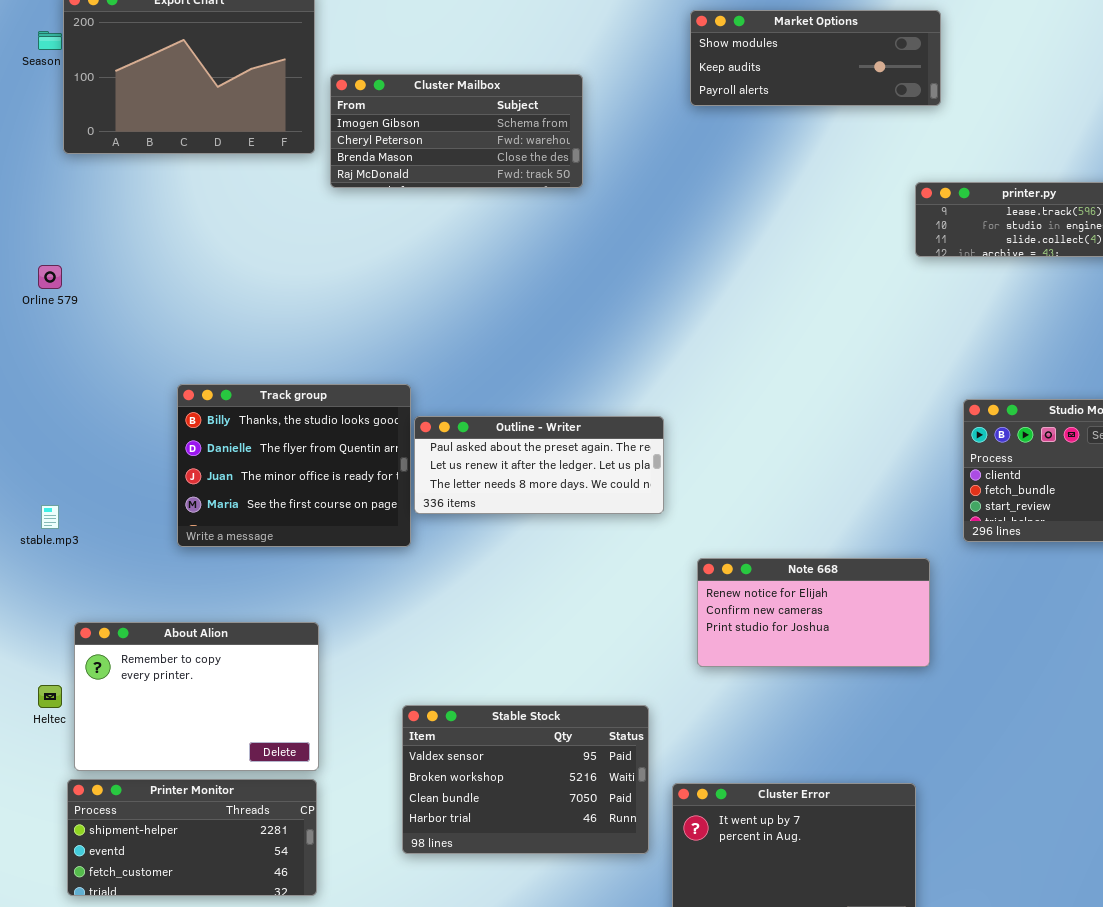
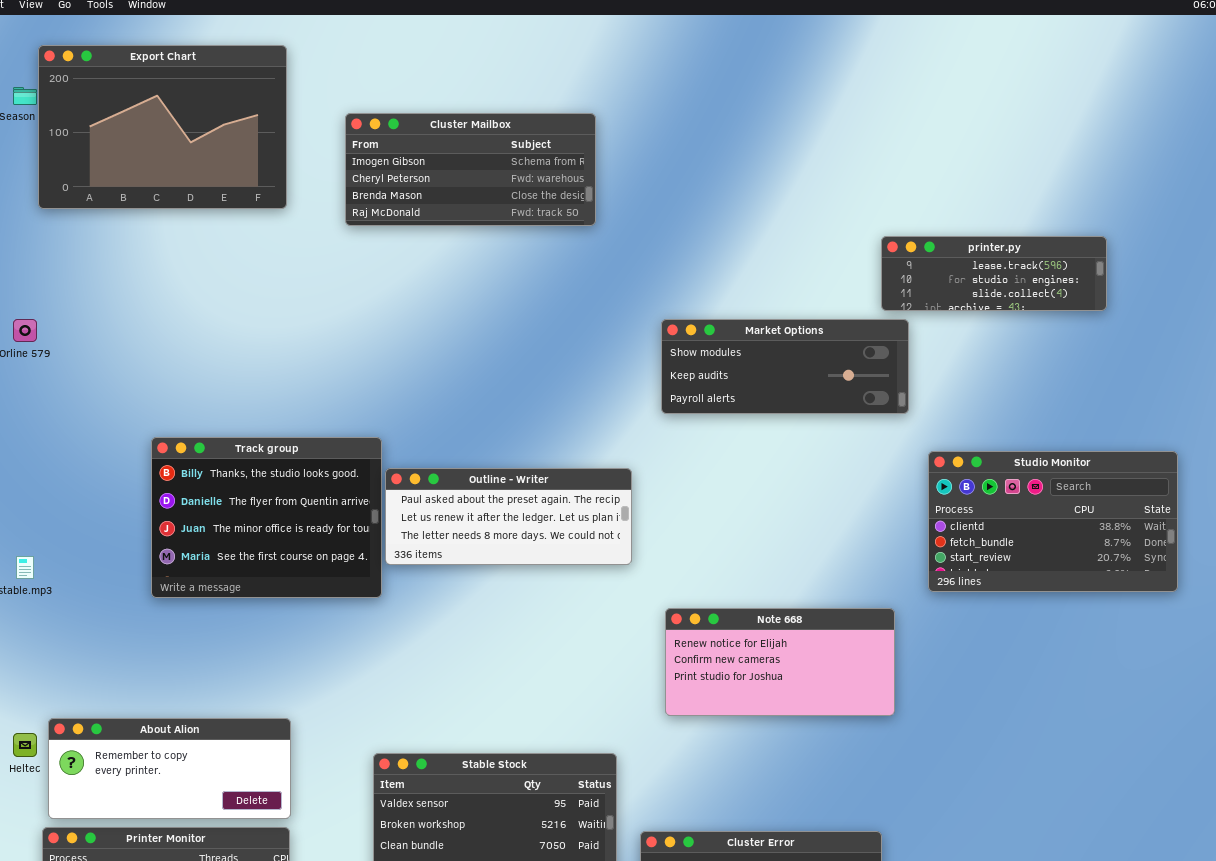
Market Options: [690,10,941,106] -> [661,319,909,414], moved
Cluster Mailbox: [330,74,583,188] -> [345,113,596,226], moved
About Alion: [74,622,319,771] -> [48,718,291,819], resized

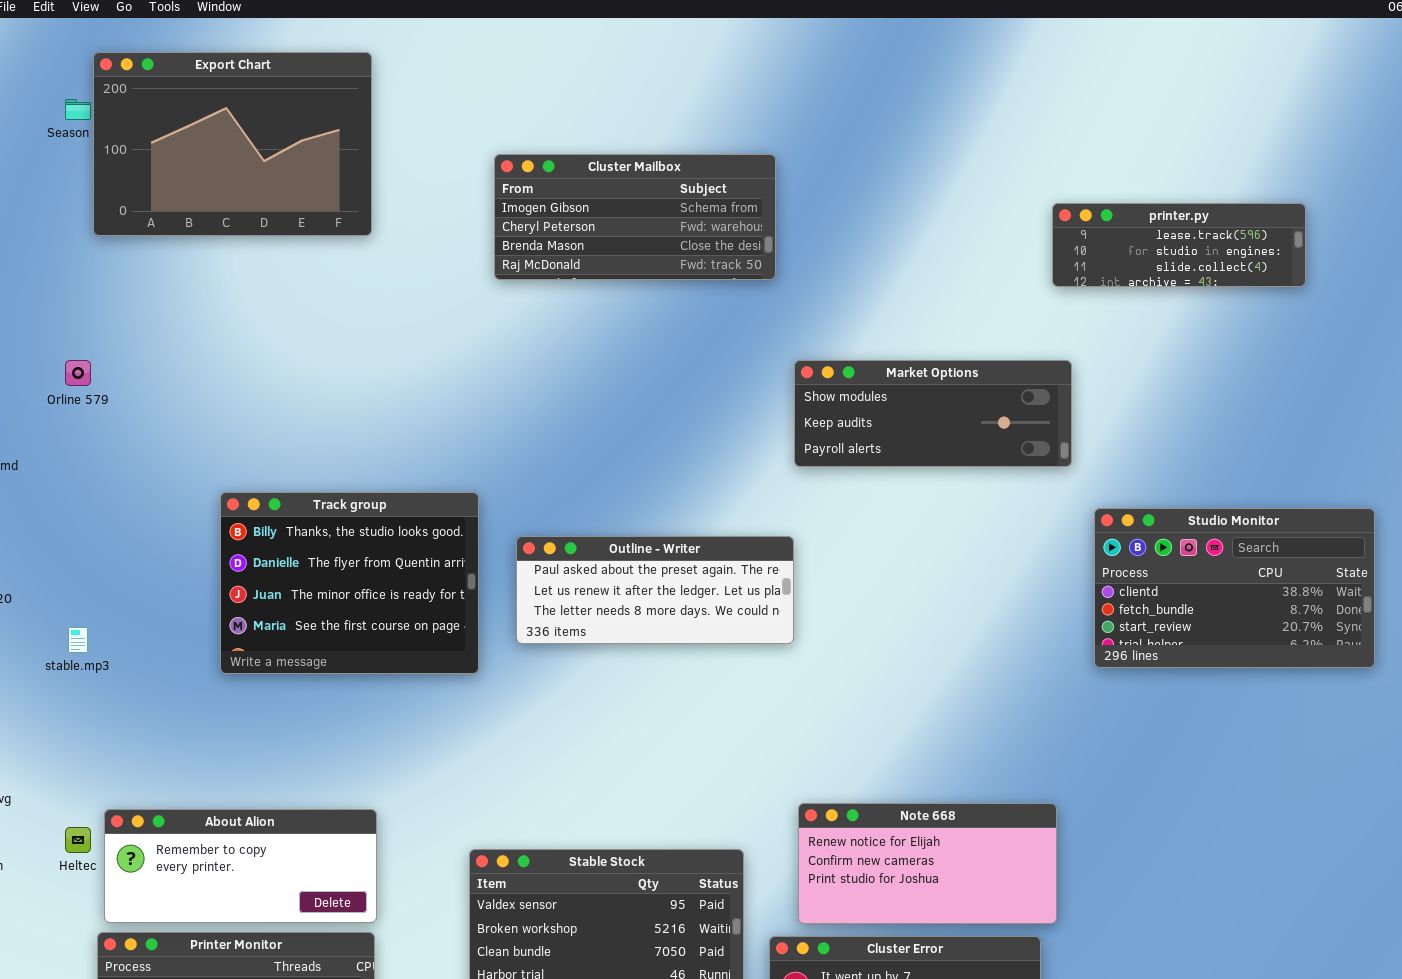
Cluster Mailbox: [345,113,596,226] -> [494,154,776,280], moved
printer.py: [881,236,1107,311] -> [1052,203,1306,287], moved
Outline - Writer: [385,468,632,565] -> [516,536,794,644], moved
Note 668: [665,608,895,716] -> [798,803,1057,924], moved

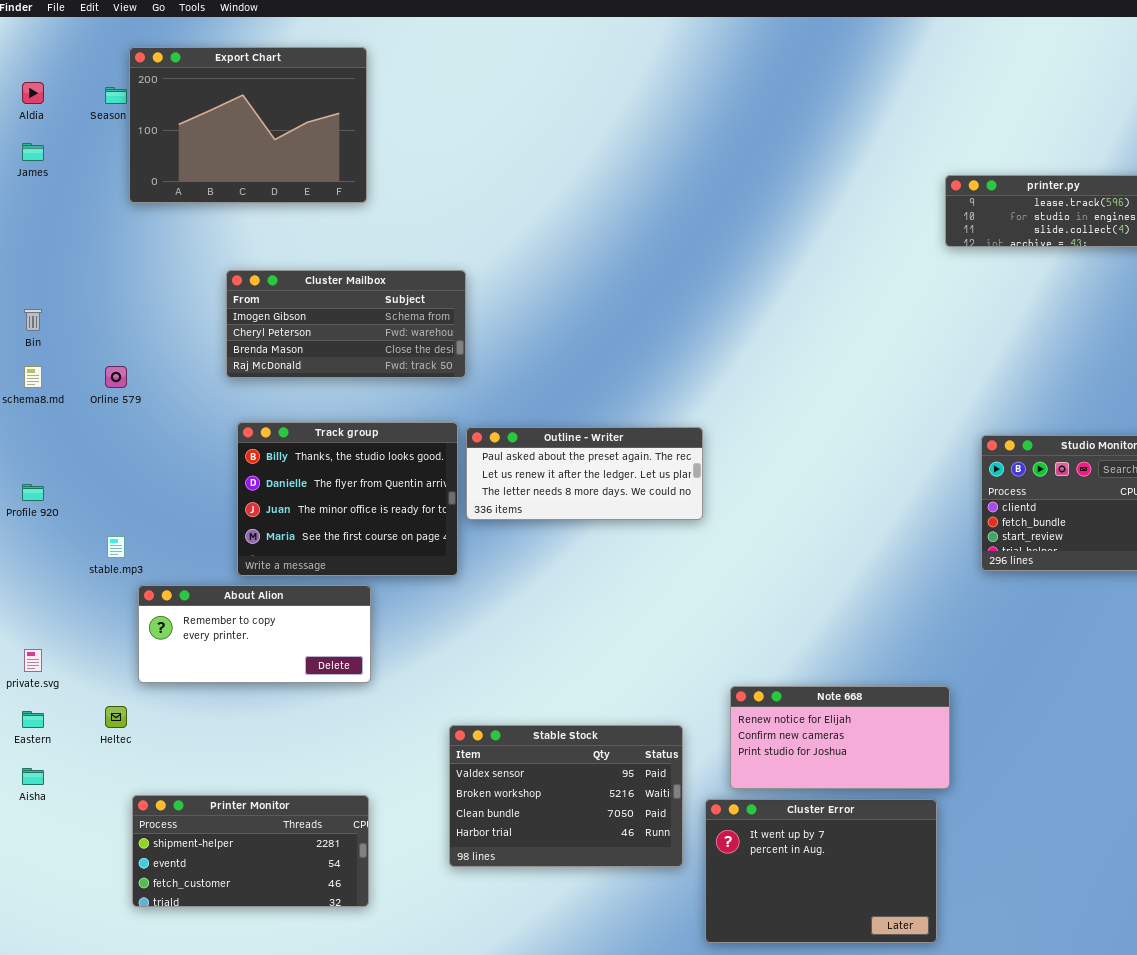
Cluster Mailbox: [494,154,776,280] -> [226,270,466,378], moved
Orline 579: [65,360,91,386] -> [105,366,127,388], moved
Market Options: [794,360,1072,467] -> none, closed
Outline - Writer: [516,536,794,644] -> [466,427,703,520], moved
About Alion: [104,809,377,923] -> [138,585,371,683], moved

